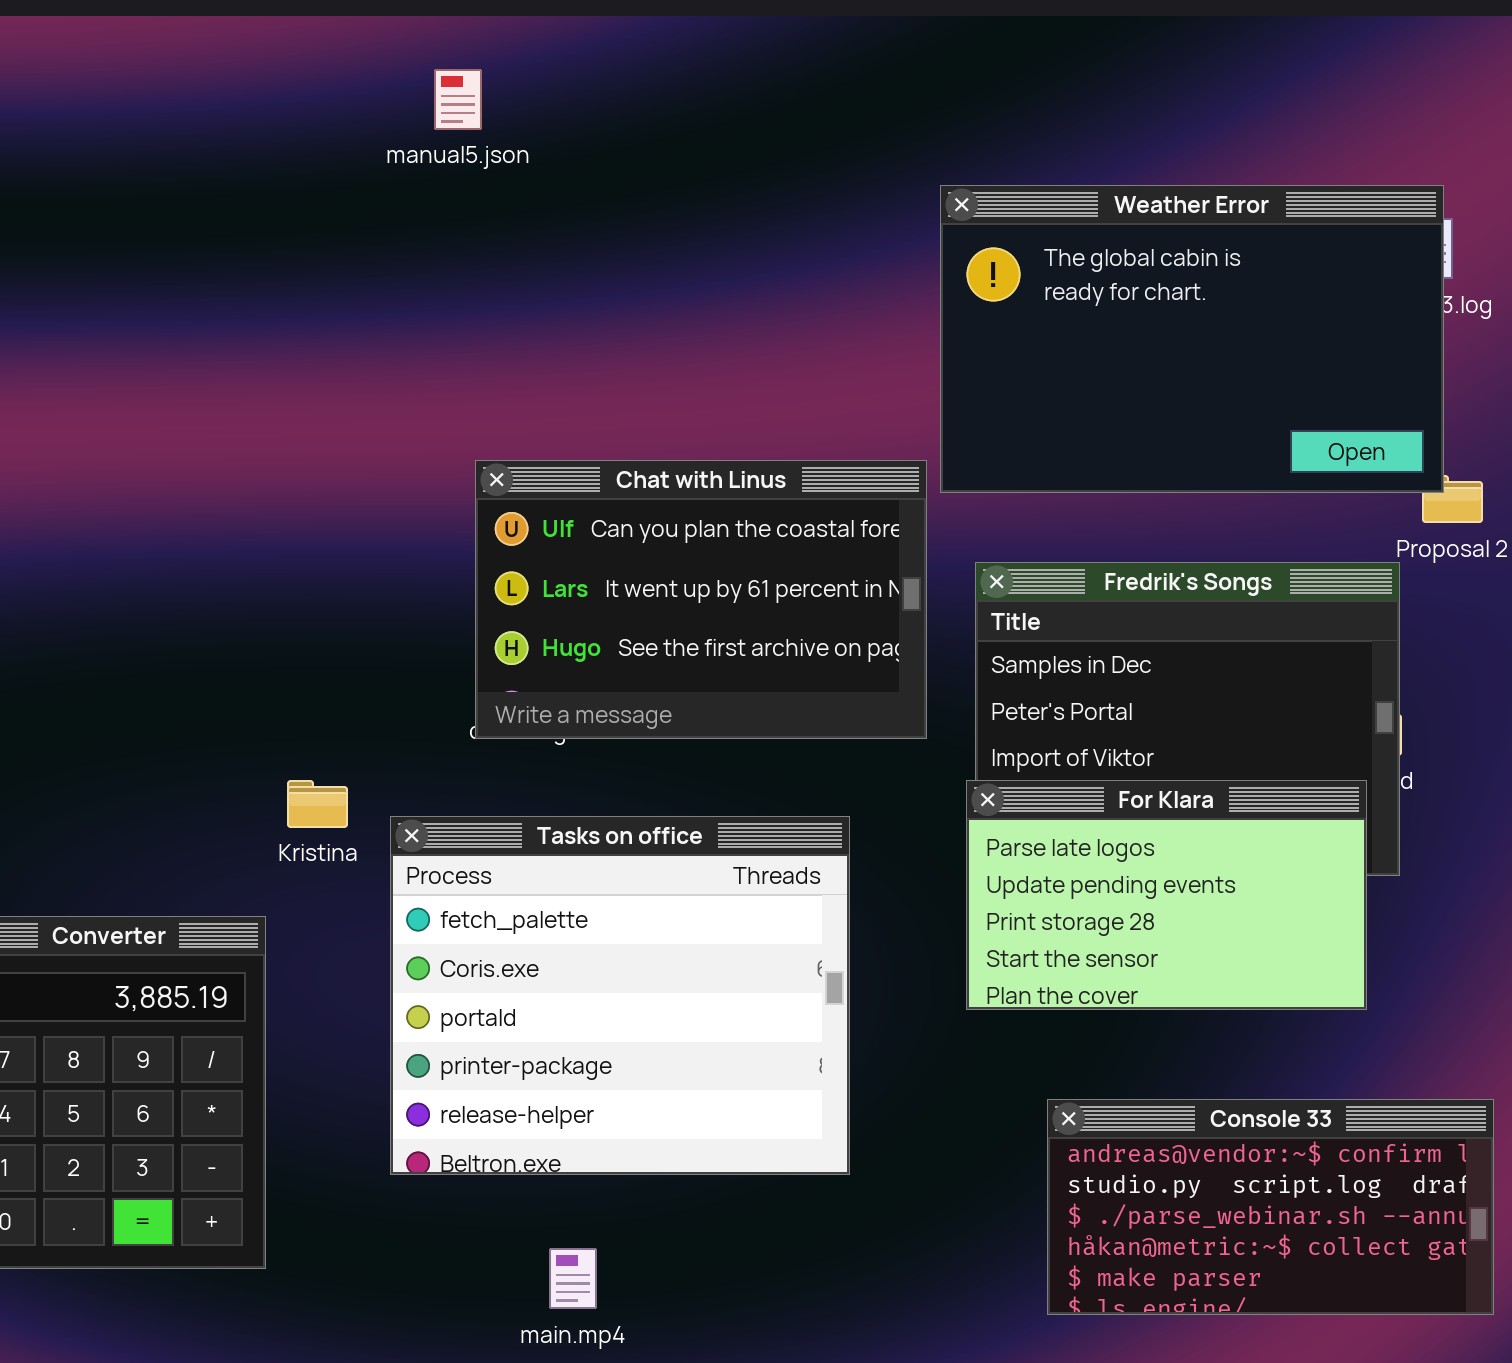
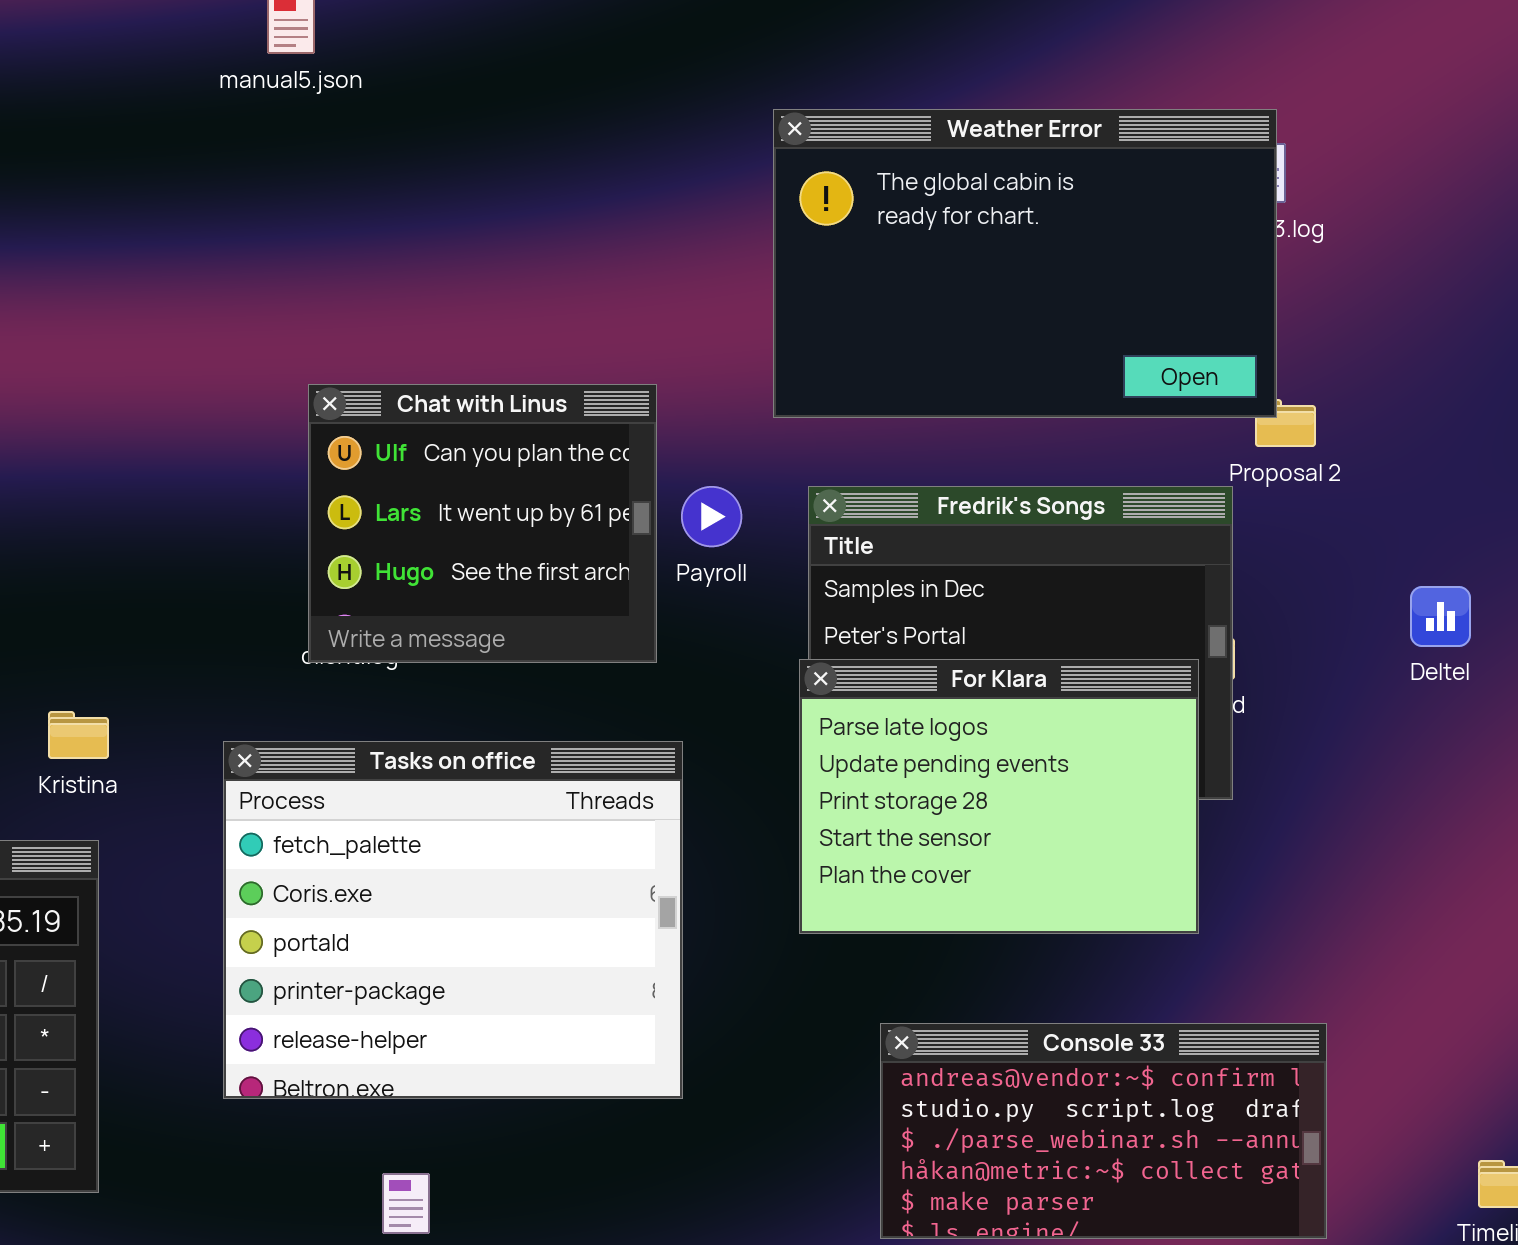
Chat with Linus: [475,460,927,739] -> [308,384,657,663], resized
Kristina: [287,780,348,828] -> [48,711,109,759], moved
For Klara: [966,780,1367,1010] -> [799,659,1199,934], resized

